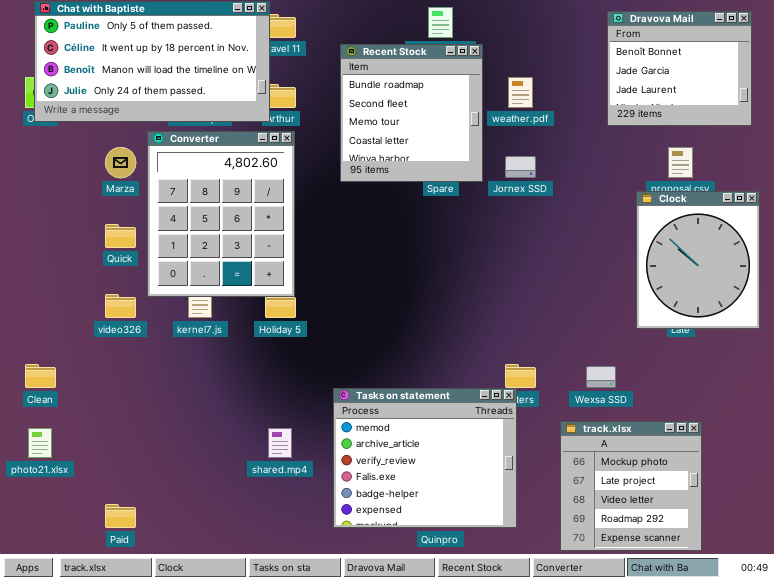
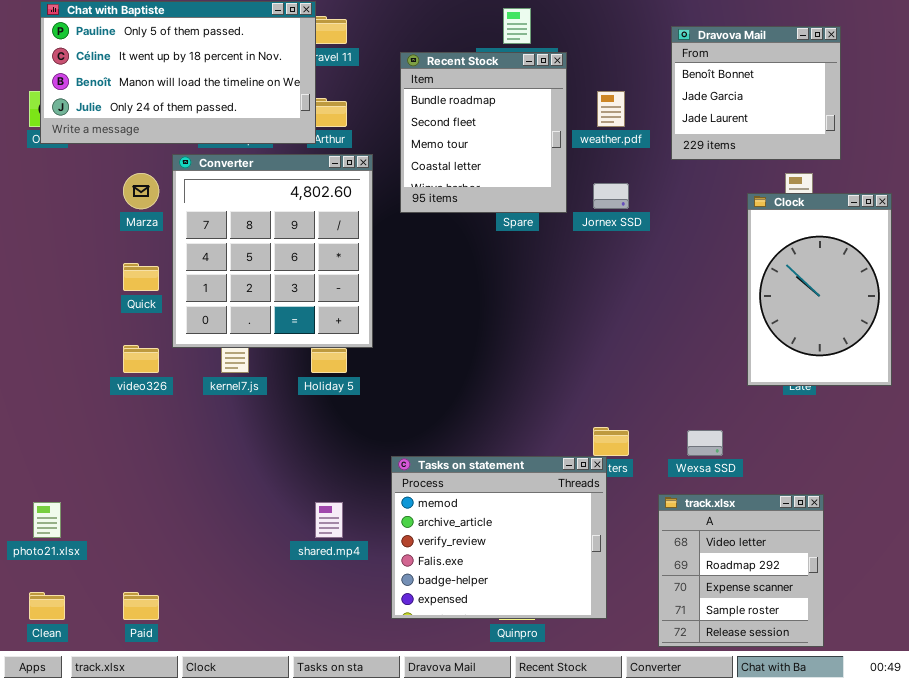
Dravova Mail: [607,11,752,126] -> [671,26,841,160], moved
Converter: [147,131,295,297] -> [172,154,373,348], resized
Clock: [636,191,760,329] -> [747,193,892,386], resized
Clean: [25,364,56,388] -> [29,592,65,620], moved
track.xlsx: [560,421,702,551] -> [658,494,824,647], scrolled down 2 rows

